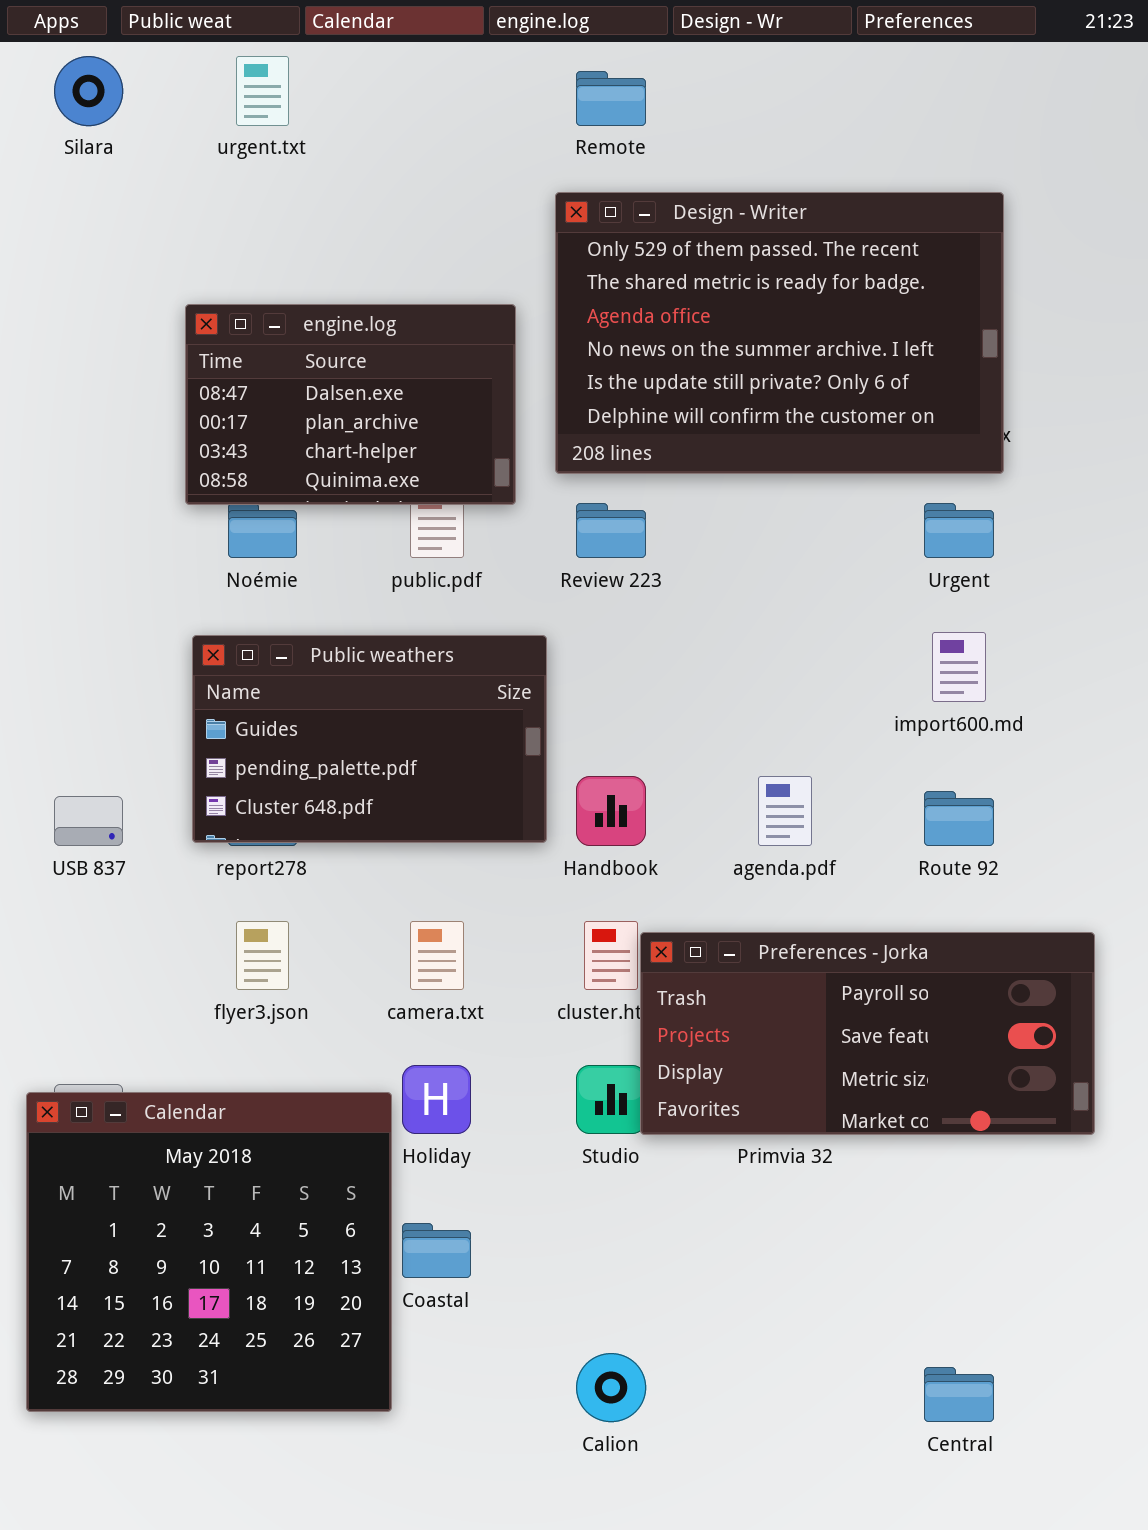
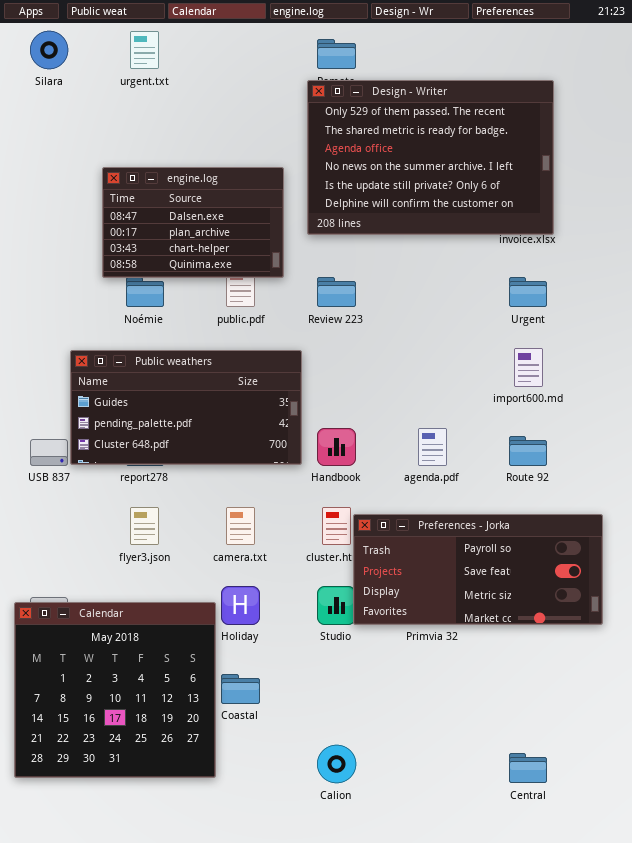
Design - Writer: [555,192,1004,474] -> [307,80,554,235], moved
Public weathers: [192,635,547,843] -> [70,350,302,465], resized

